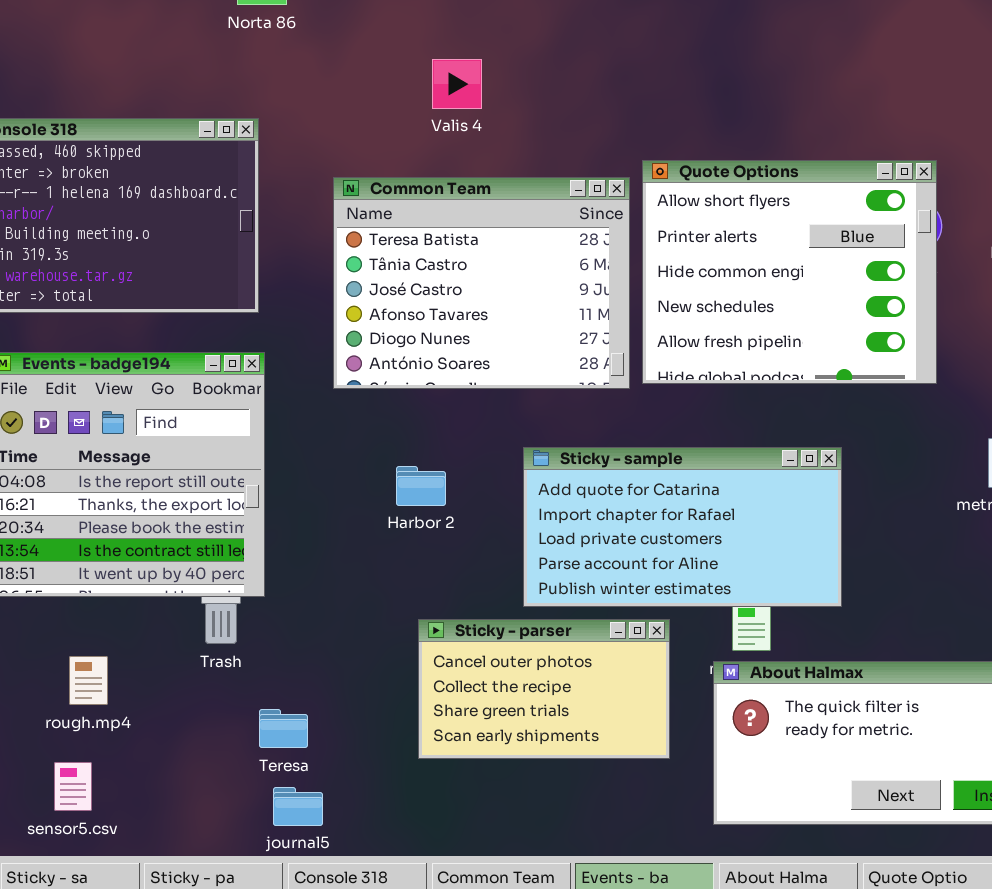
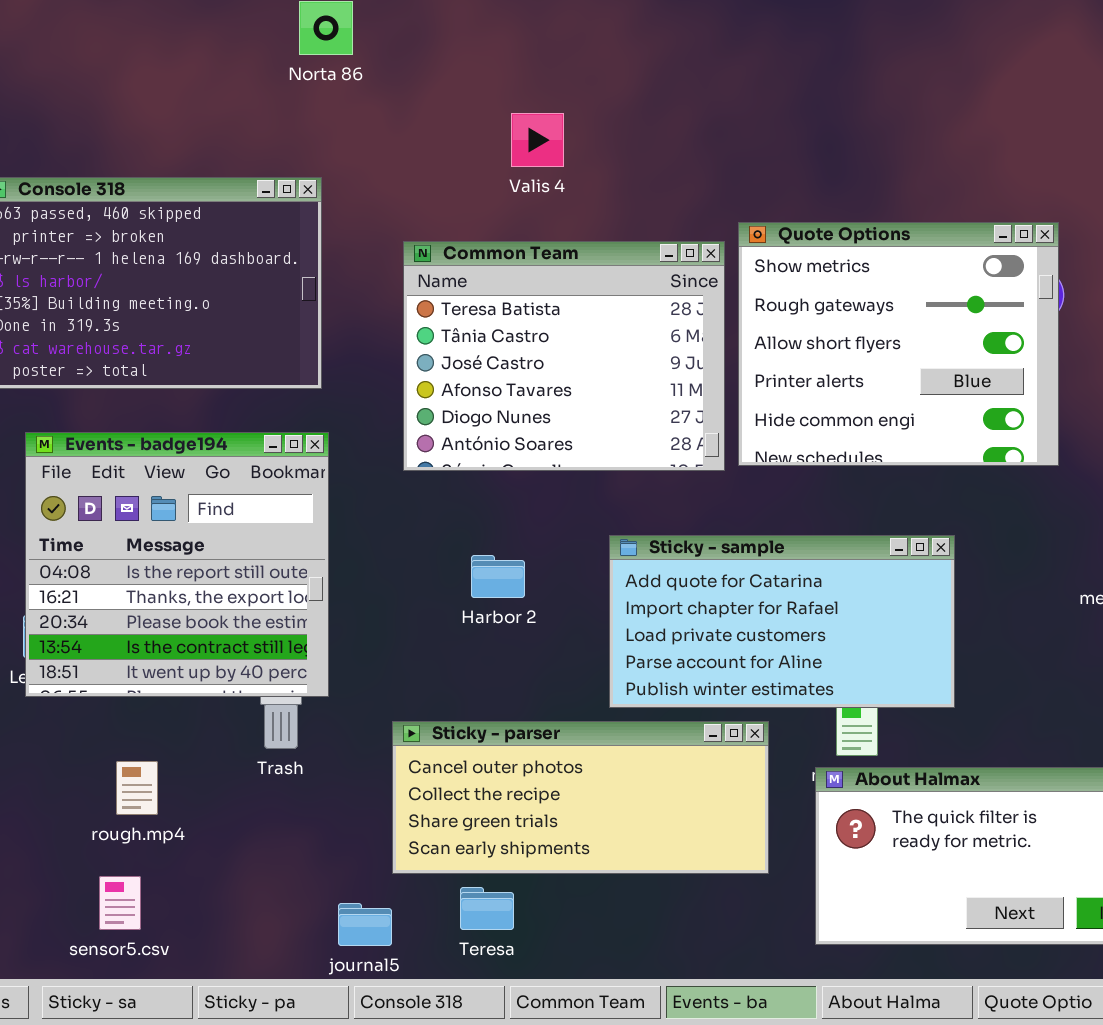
Quote Options: [642,160,937,384] -> [738,222,1059,466], scrolled up 2 rows
Sticky - parser: [418,619,670,759] -> [392,721,769,874], resized
Teresa: [259,709,308,748] -> [460,887,514,930], moved

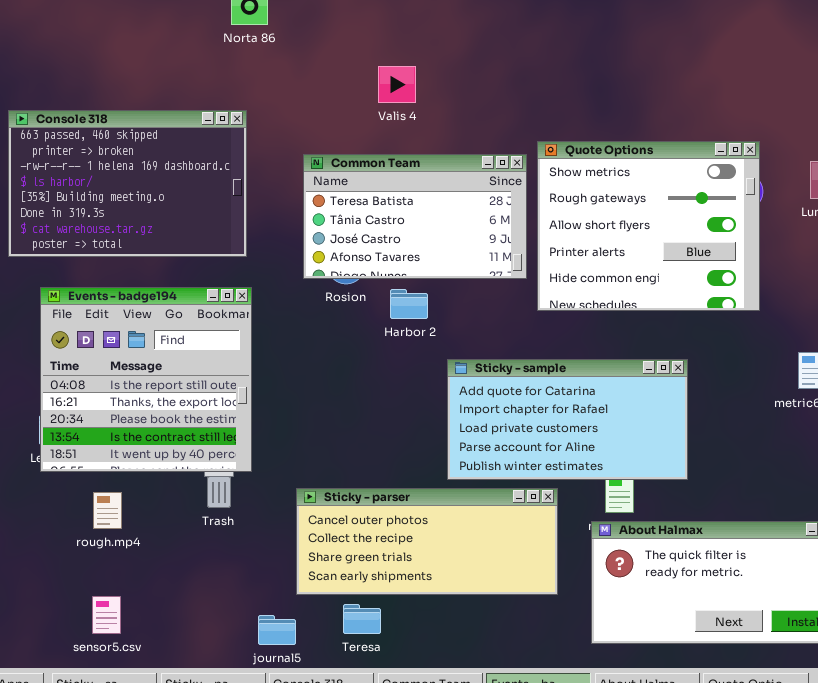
Common Team: [403,241,725,471] -> [303,154,527,279], resized
Harbor 2: [471,555,525,598] -> [390,289,428,319], moved
rough.mp4: [116,761,158,815] -> [93,492,122,529], moved

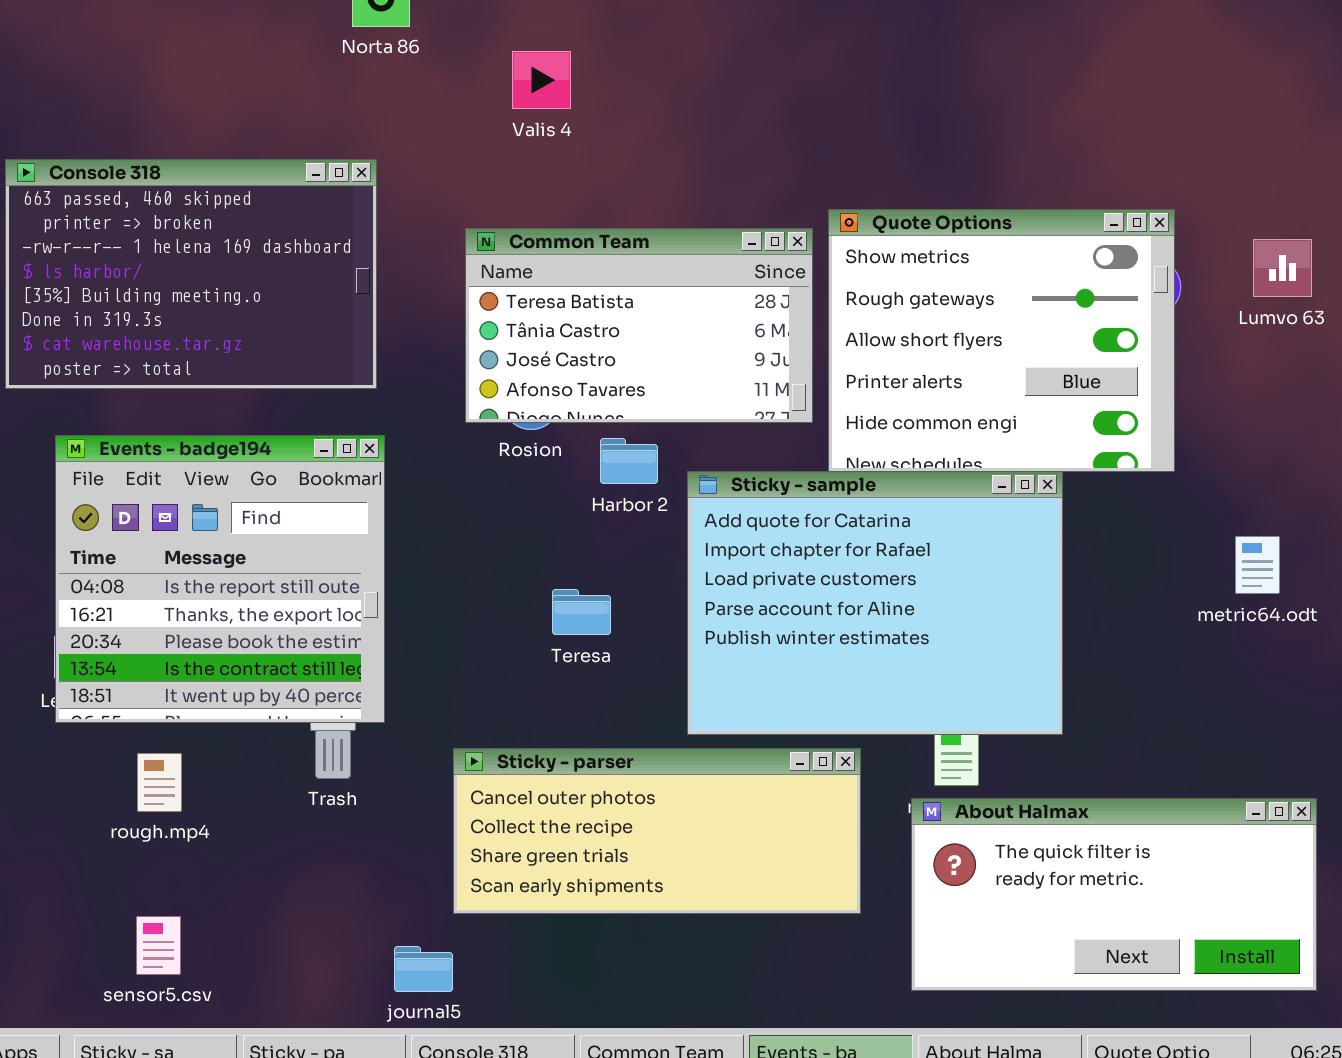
Valis 4: [378,66,416,103] -> [512,51,571,109], moved
Sticky - sample: [447,359,688,480] -> [687,471,1063,735], resized
Teresa: [343,604,381,634] -> [552,589,611,635], moved

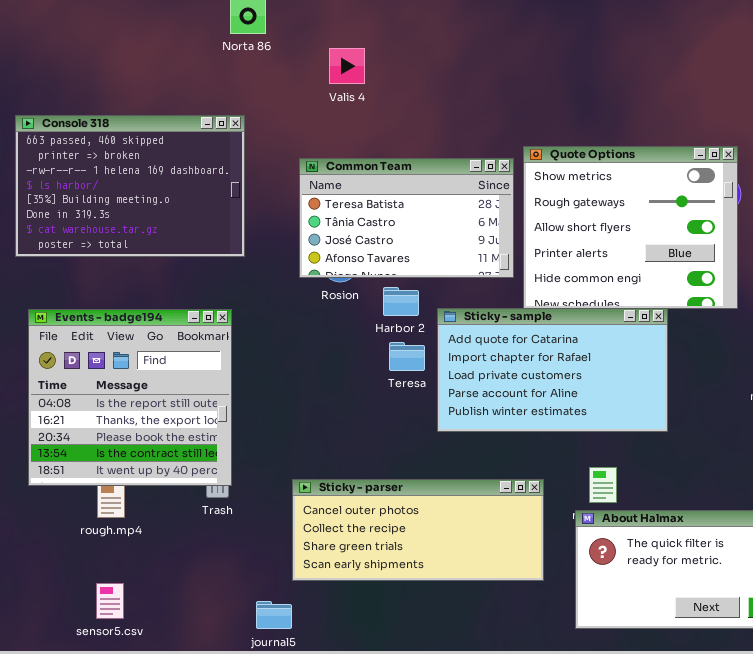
Events - badge194: [55,435,385,723] -> [28,309,232,486], moved
Sticky - sample: [687,471,1063,735] -> [437,308,668,432], resized
Teresa: [552,589,611,635] -> [389,342,425,371], moved

